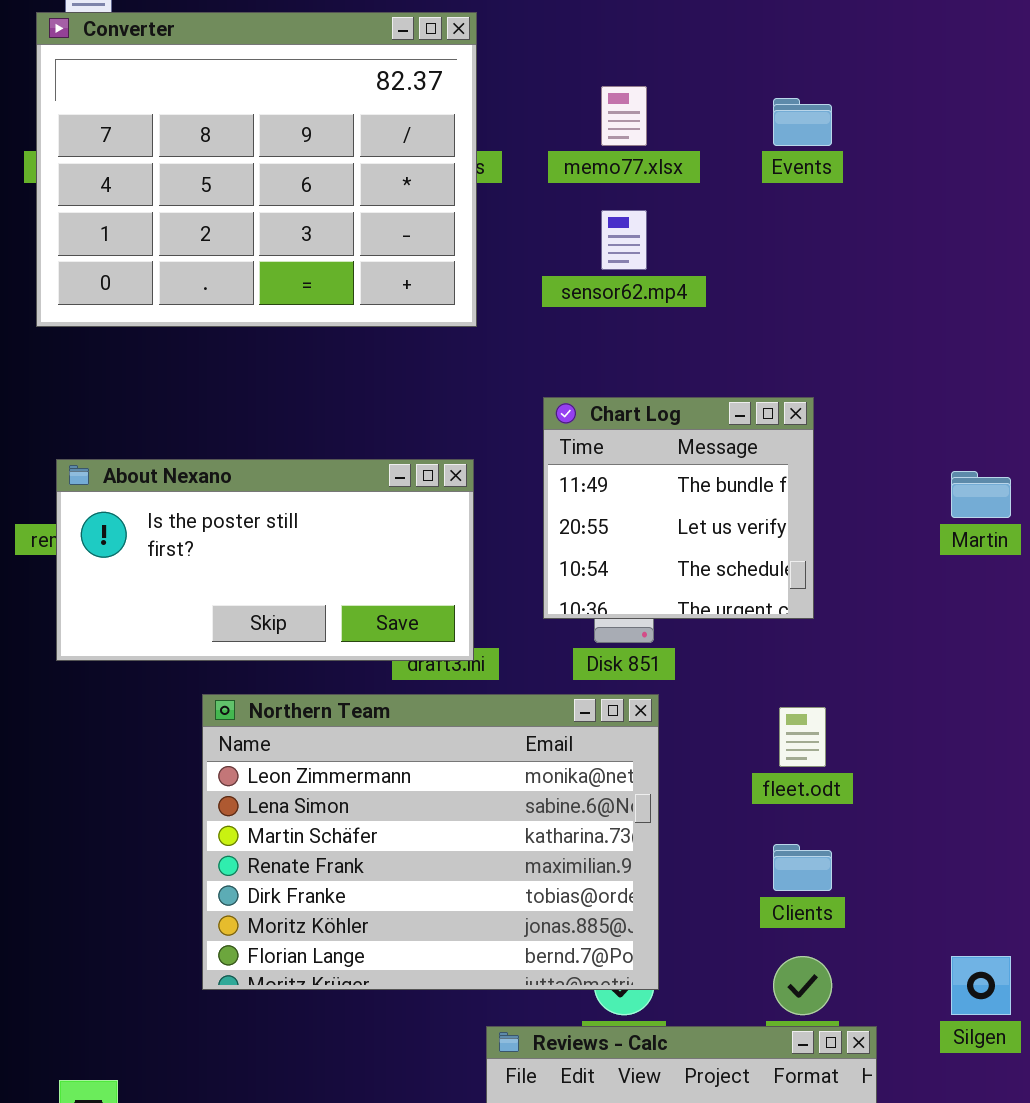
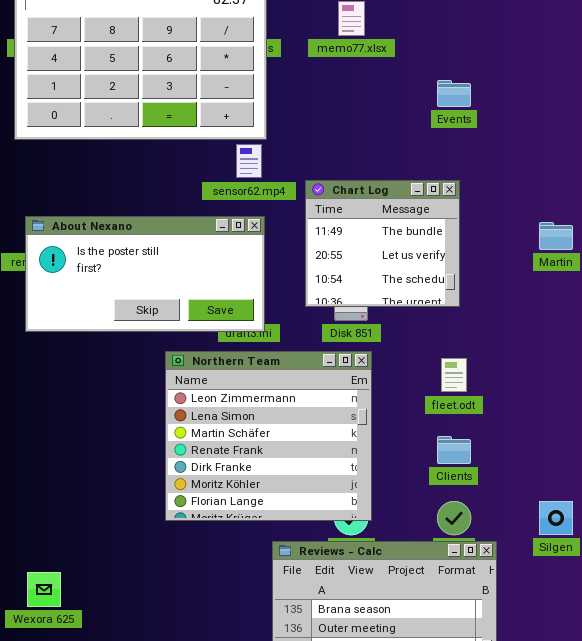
Events: [773,98,832,146] -> [437,80,471,107], moved
sensor62.mp4: [601,210,647,270] -> [236,144,262,178], moved
Northern Team: [202,694,659,990] -> [165,351,372,521], resized

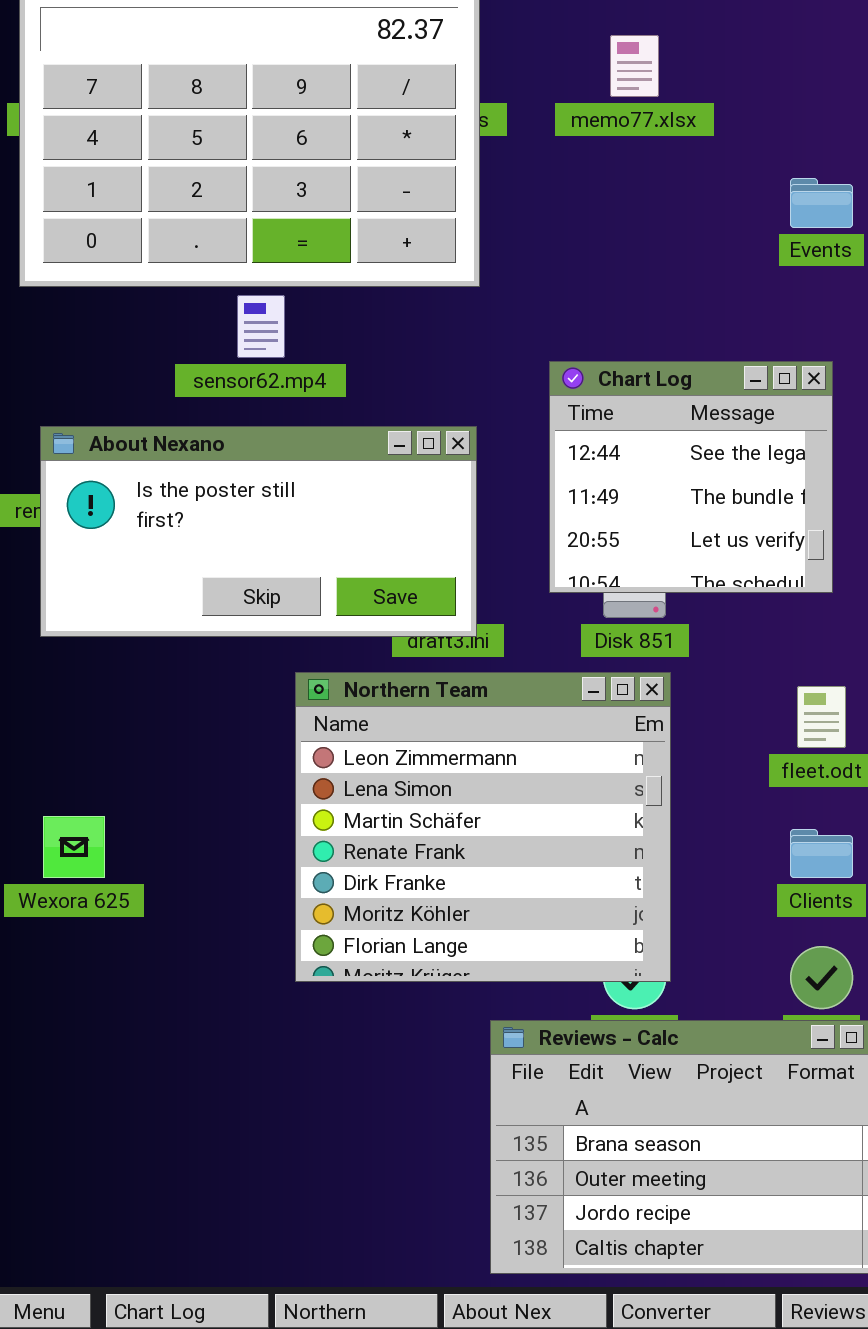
sensor62.mp4: [236,144,262,178] -> [237,295,285,358], moved
Chart Log: [305,180,460,307] -> [549,361,833,593], scrolled up 1 row
Wexora 625: [27,572,61,607] -> [43,816,105,878], moved

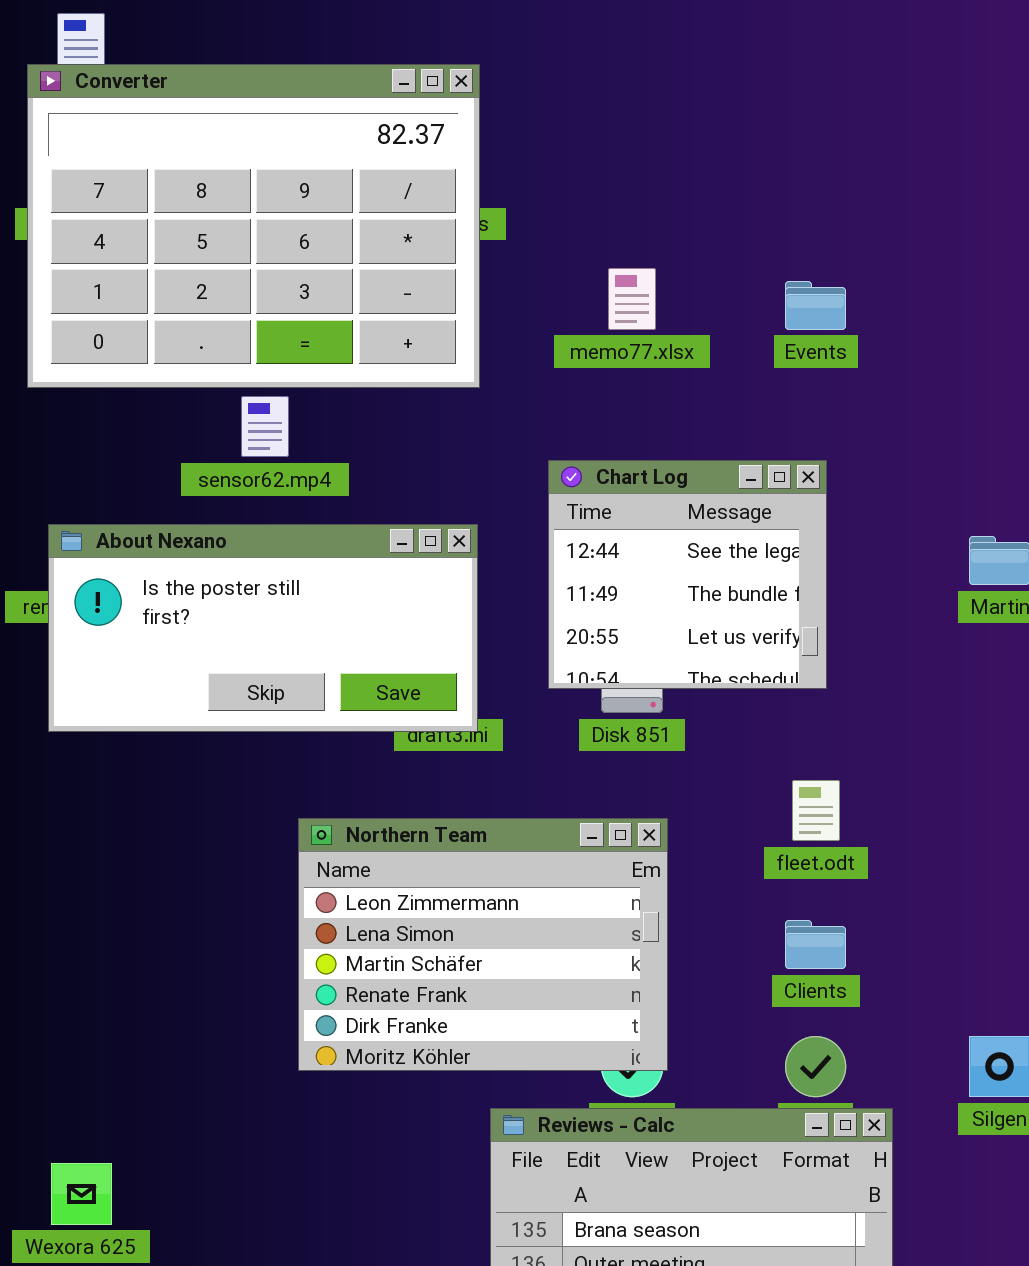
memo77.xlsx: [610,35,659,97] -> [608,268,656,330], moved
Northern Team: [295,672,671,982] -> [298,818,668,1071], resized
Wexora 625: [43,816,105,878] -> [51,1163,112,1225], moved

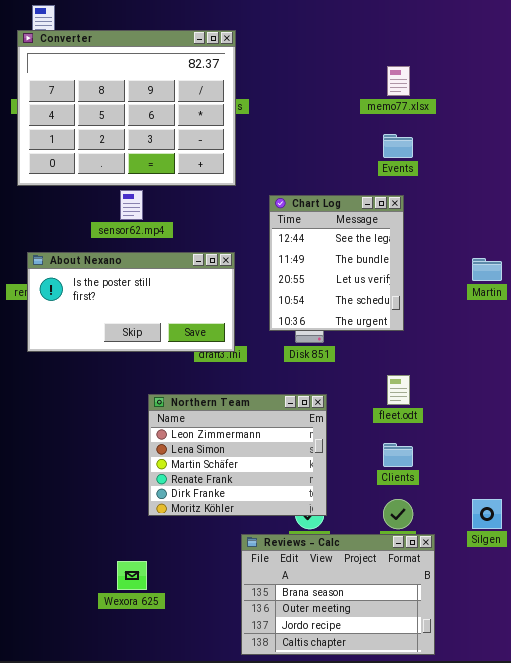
memo77.xlsx: [608,268,656,330] -> [387,66,410,96], moved
Chart Log: [548,460,827,689] -> [269,195,404,331], resized
Wexora 625: [51,1163,112,1225] -> [117,561,147,590], moved

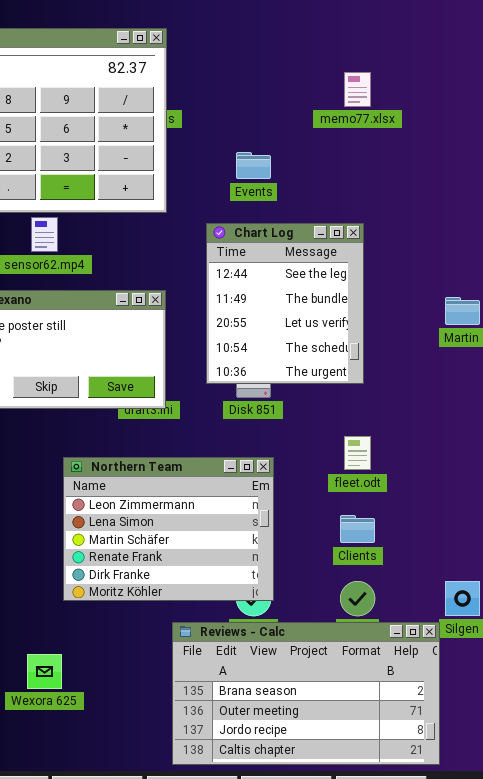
Events: [383,134,413,158] -> [236,152,271,179], moved
Reviews - Calc: [241,534,435,655] -> [172,622,440,765], resized

